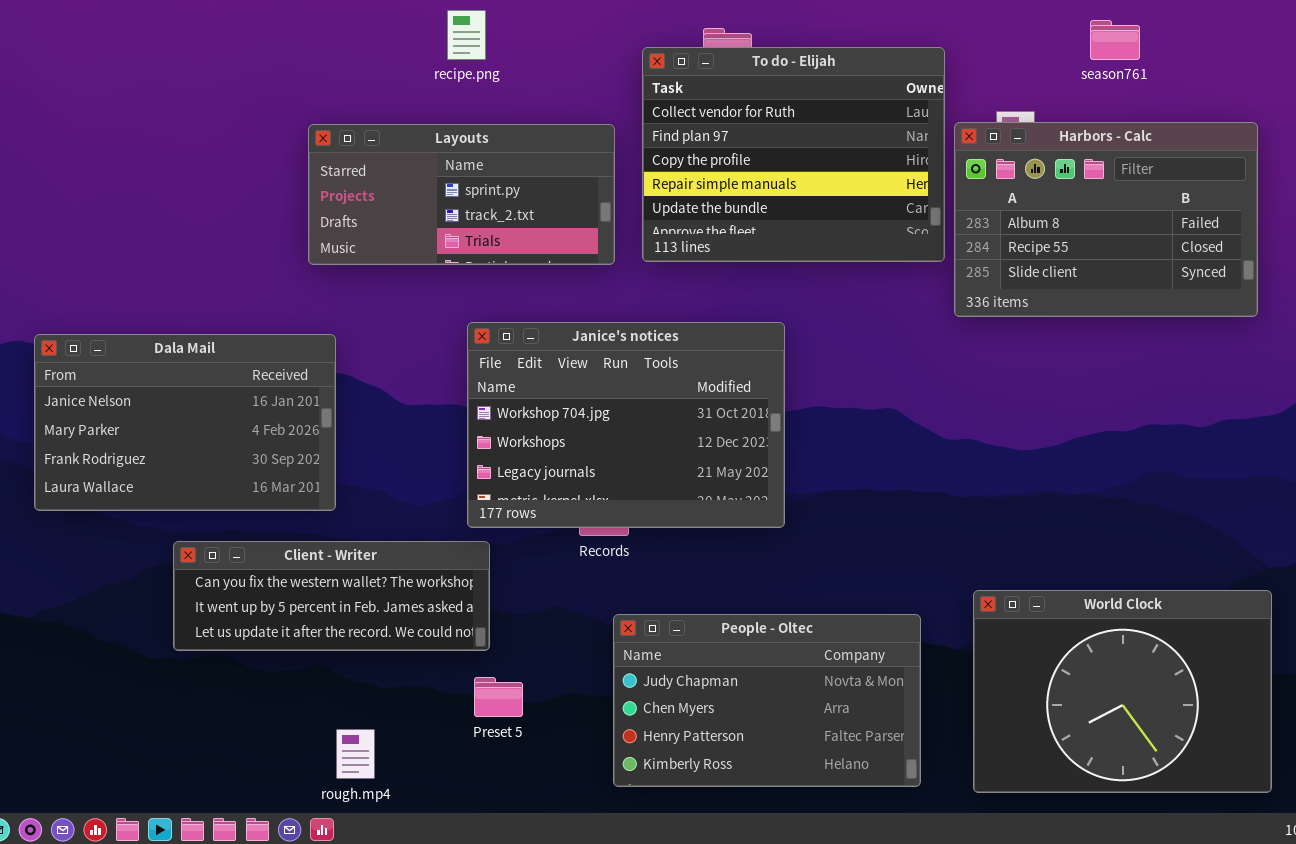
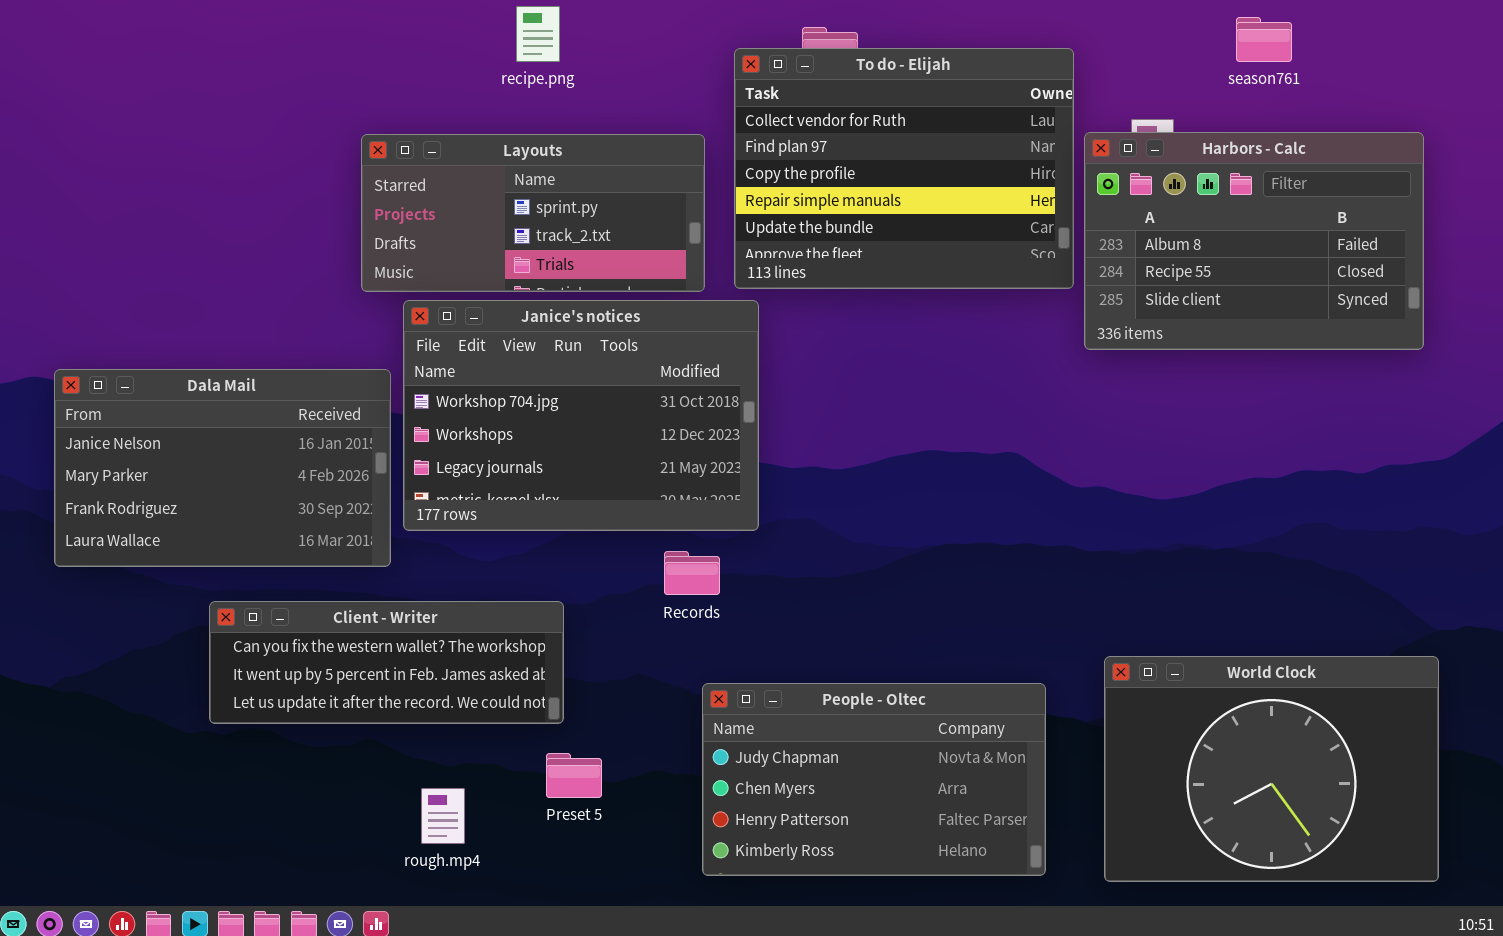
Janice's notices: [467,322,785,528] -> [403,300,759,531], moved
rough.mp4: [336,729,375,779] -> [421,788,465,844], moved

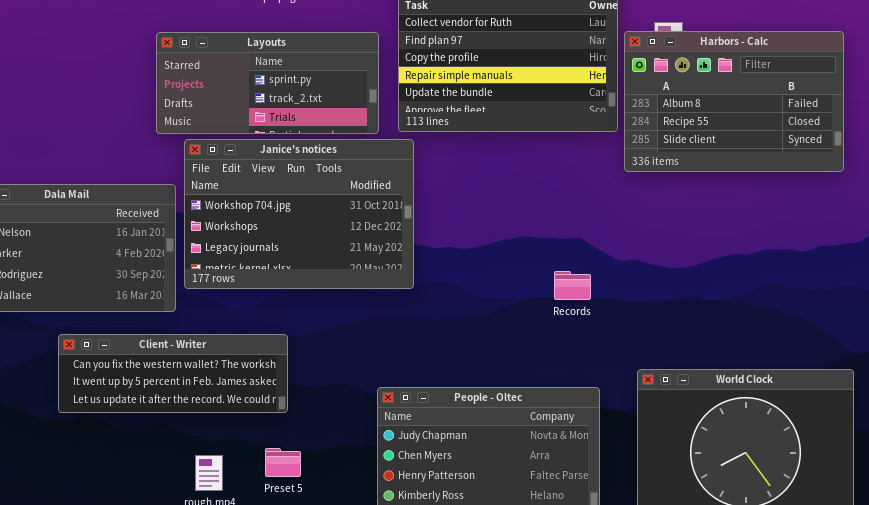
Records: [664,551,720,595] -> [554,271,591,300], moved
Preset 5: [546,753,602,798] -> [265,448,301,477], moved

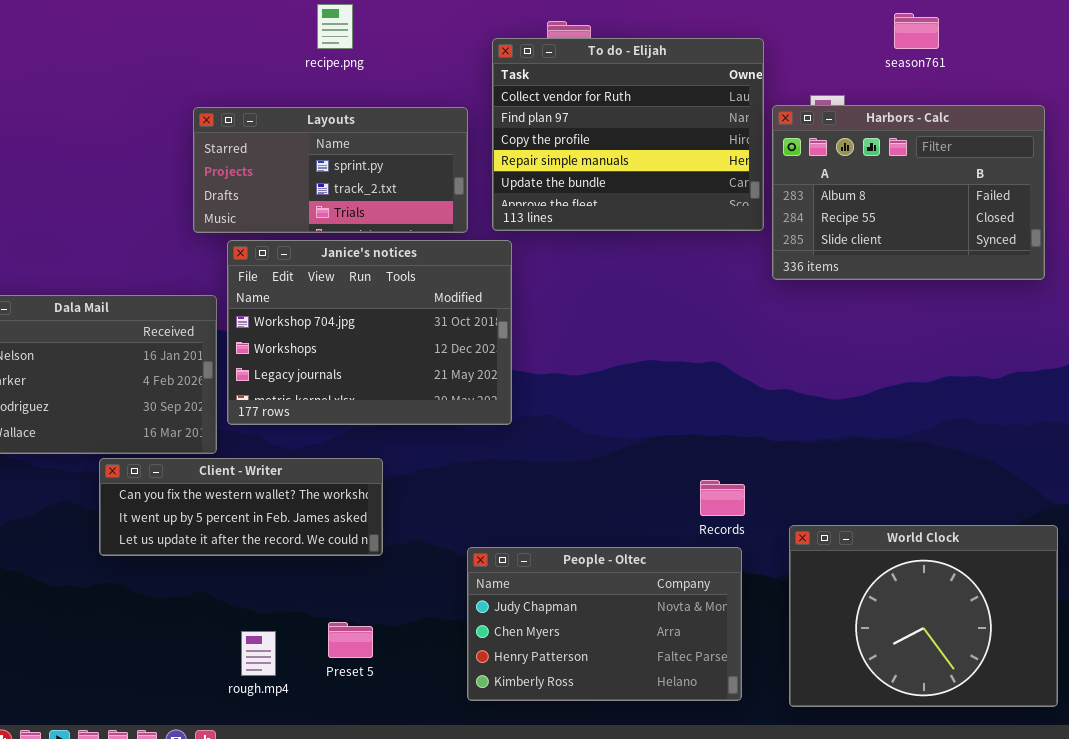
Records: [554,271,591,300] -> [700,480,745,516], moved
Client - Writer: [58,334,288,413] -> [99,458,383,556], moved

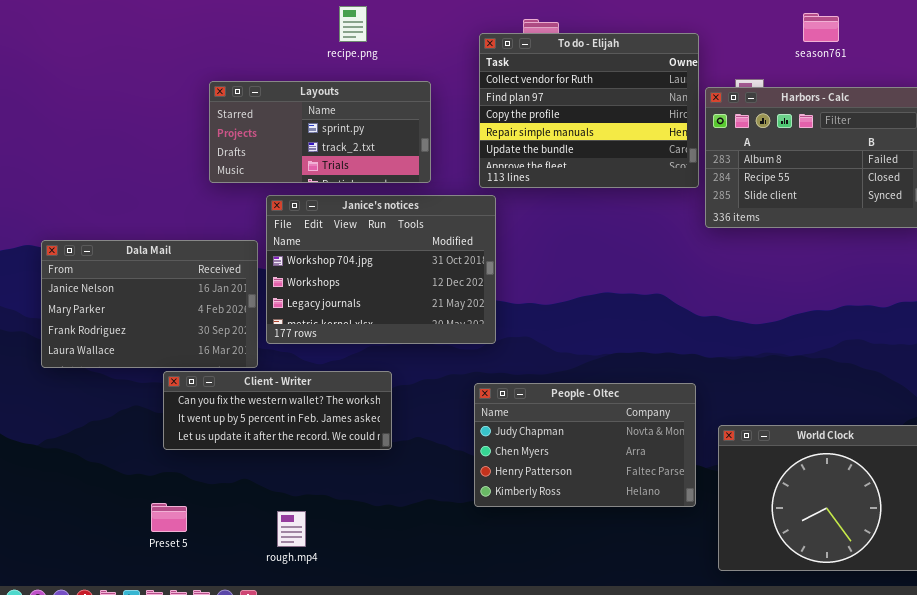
Layouts: [193,107,468,233] -> [209,81,431,183], moved
People - Oltec: [467,547,742,701] -> [474,383,696,507], moved
Preset 5: [328,622,373,658] -> [151,503,187,532], moved

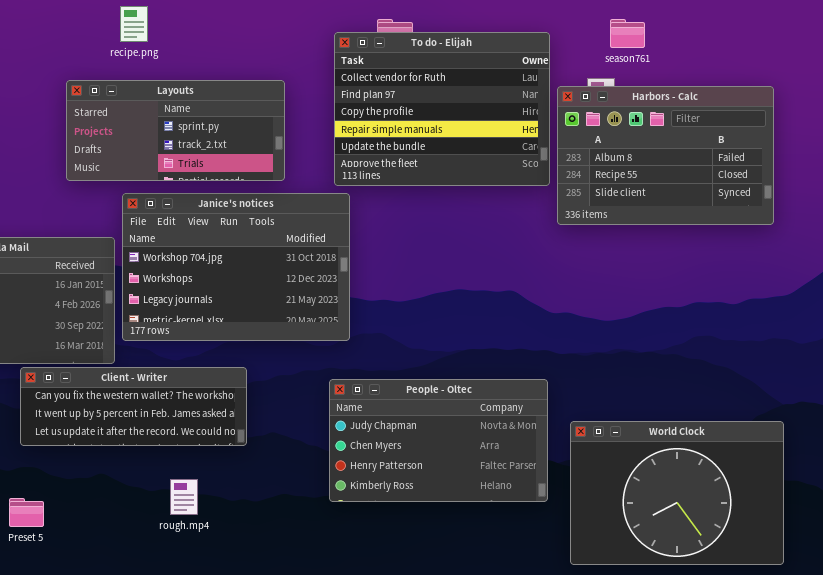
recipe.png: [339,6,367,42] -> [120,6,148,42], moved
season761: [803,13,839,42] -> [610,19,645,48], moved
rough.mp4: [277,511,306,547] -> [170,479,198,515], moved

